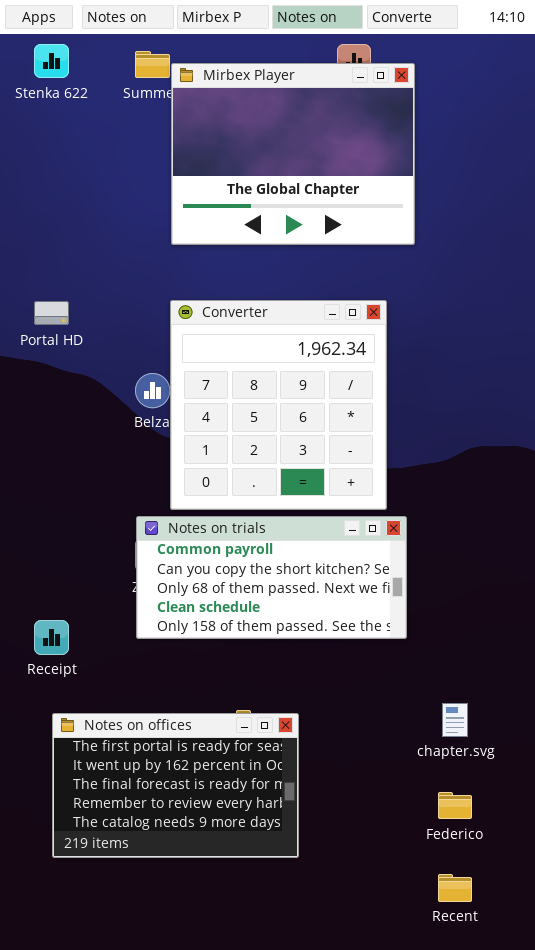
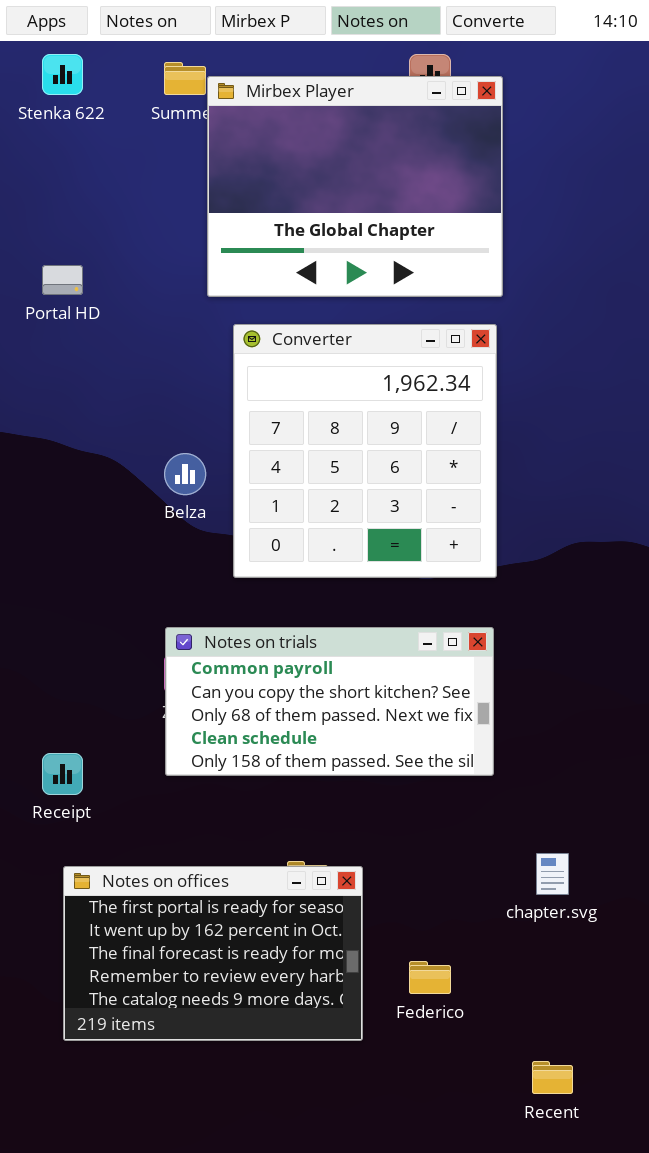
Converter: [170,300,387,510] -> [233,324,497,578], moved
Portal HD: [34,301,69,325] -> [42,265,83,295], moved
Federico: [438,792,472,819] -> [409,961,451,994], moved

